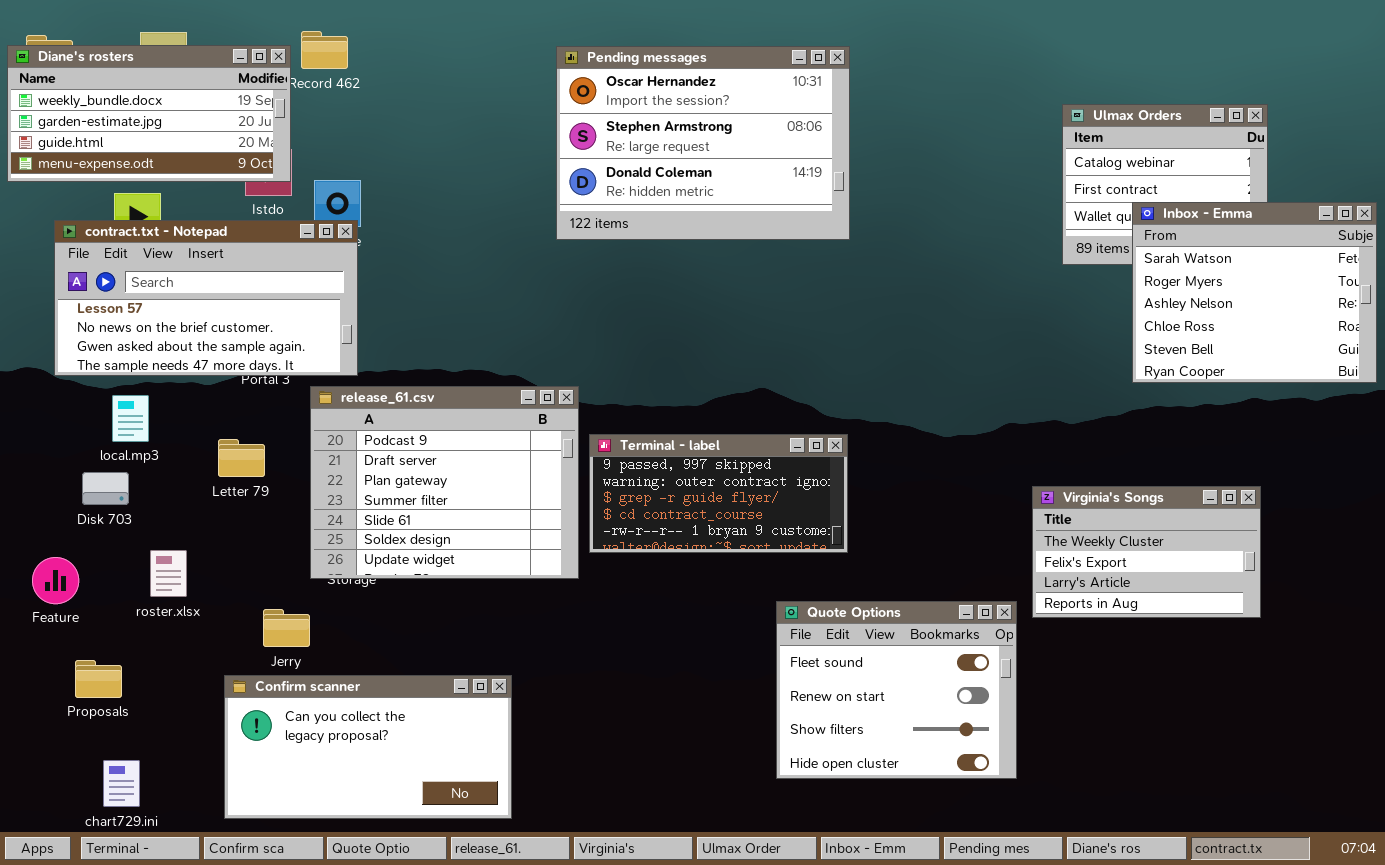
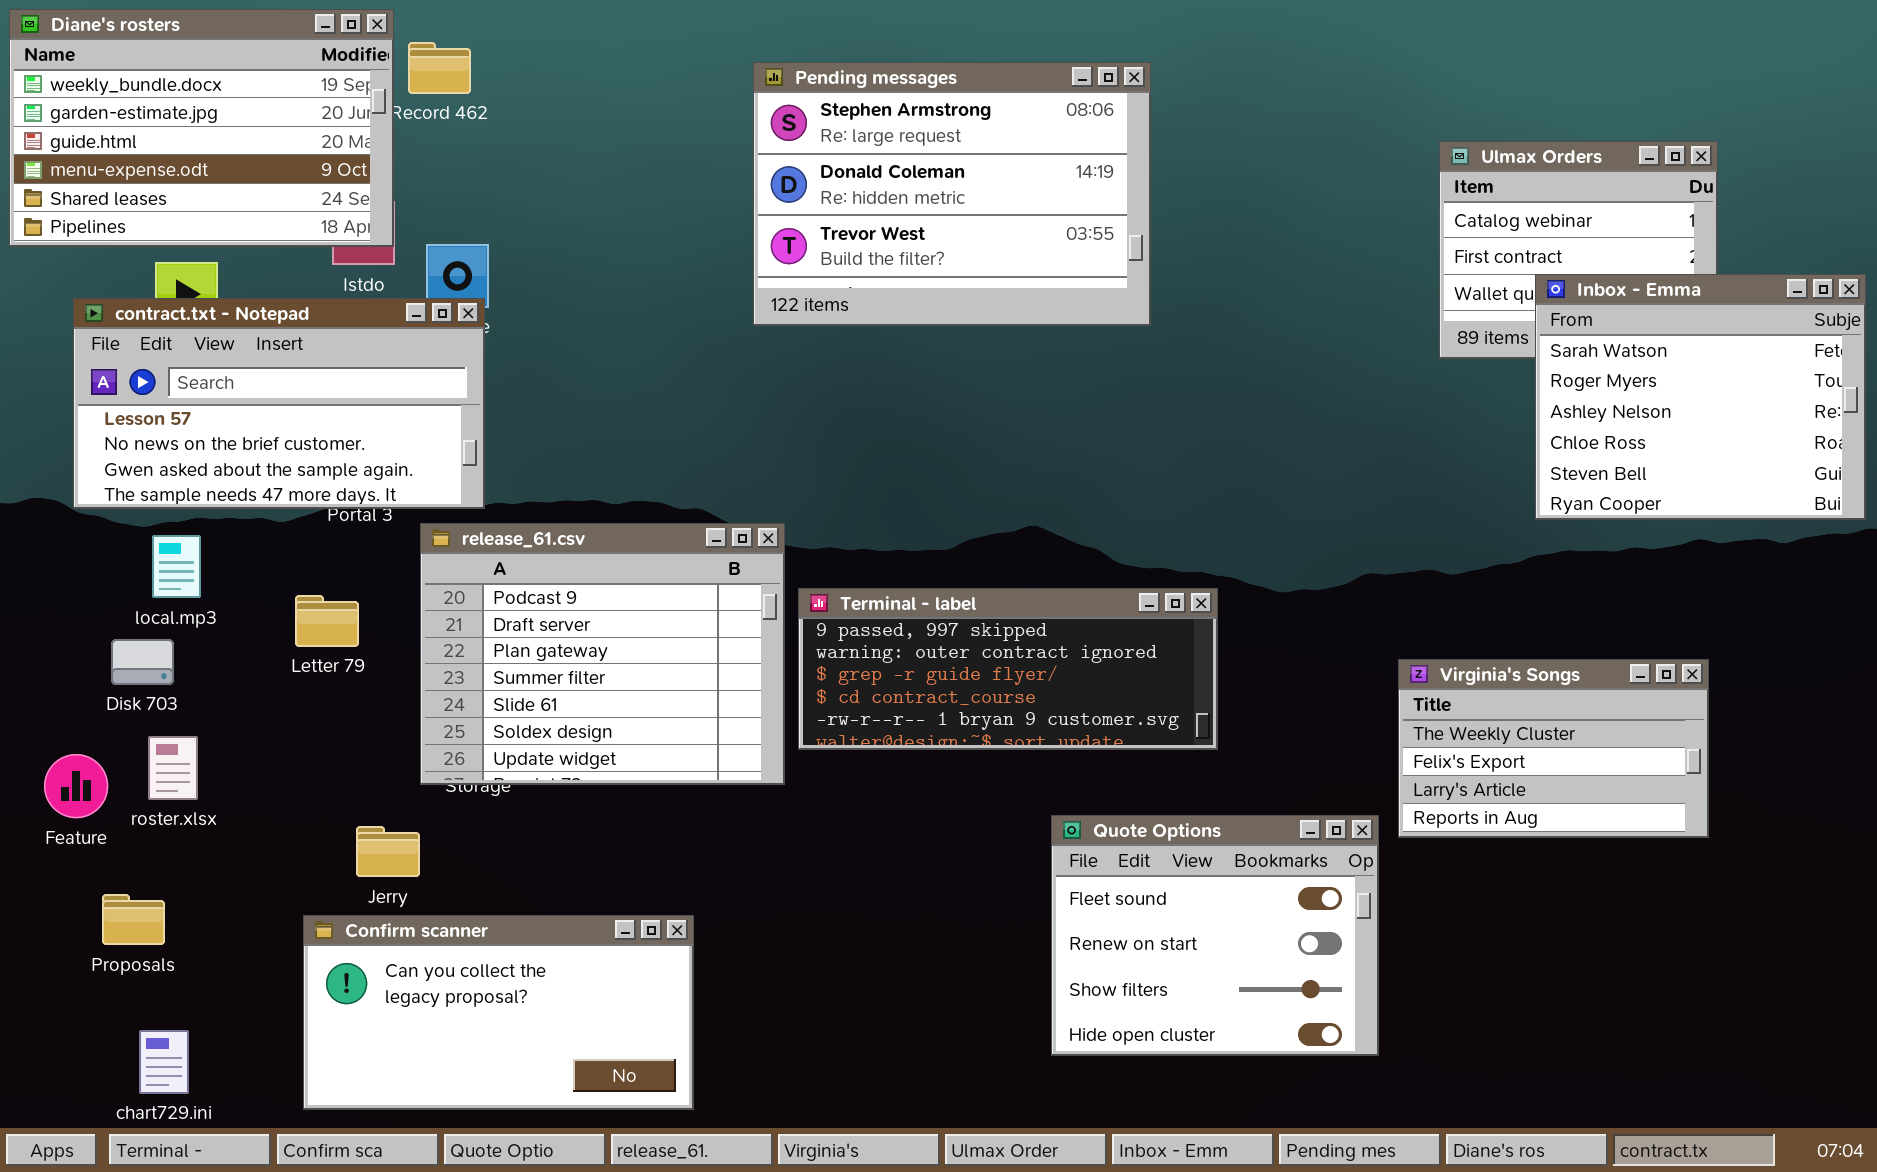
Diane's rosters: [7,45,291,182] -> [9,9,394,247], resized
Pending messages: [556,46,850,240] -> [753,62,1151,326], scrolled down 1 row
Terminal - label: [589,434,848,553] -> [798,588,1218,750], resized
roster.xlsx: [150,550,187,597] -> [148,736,198,800], moved

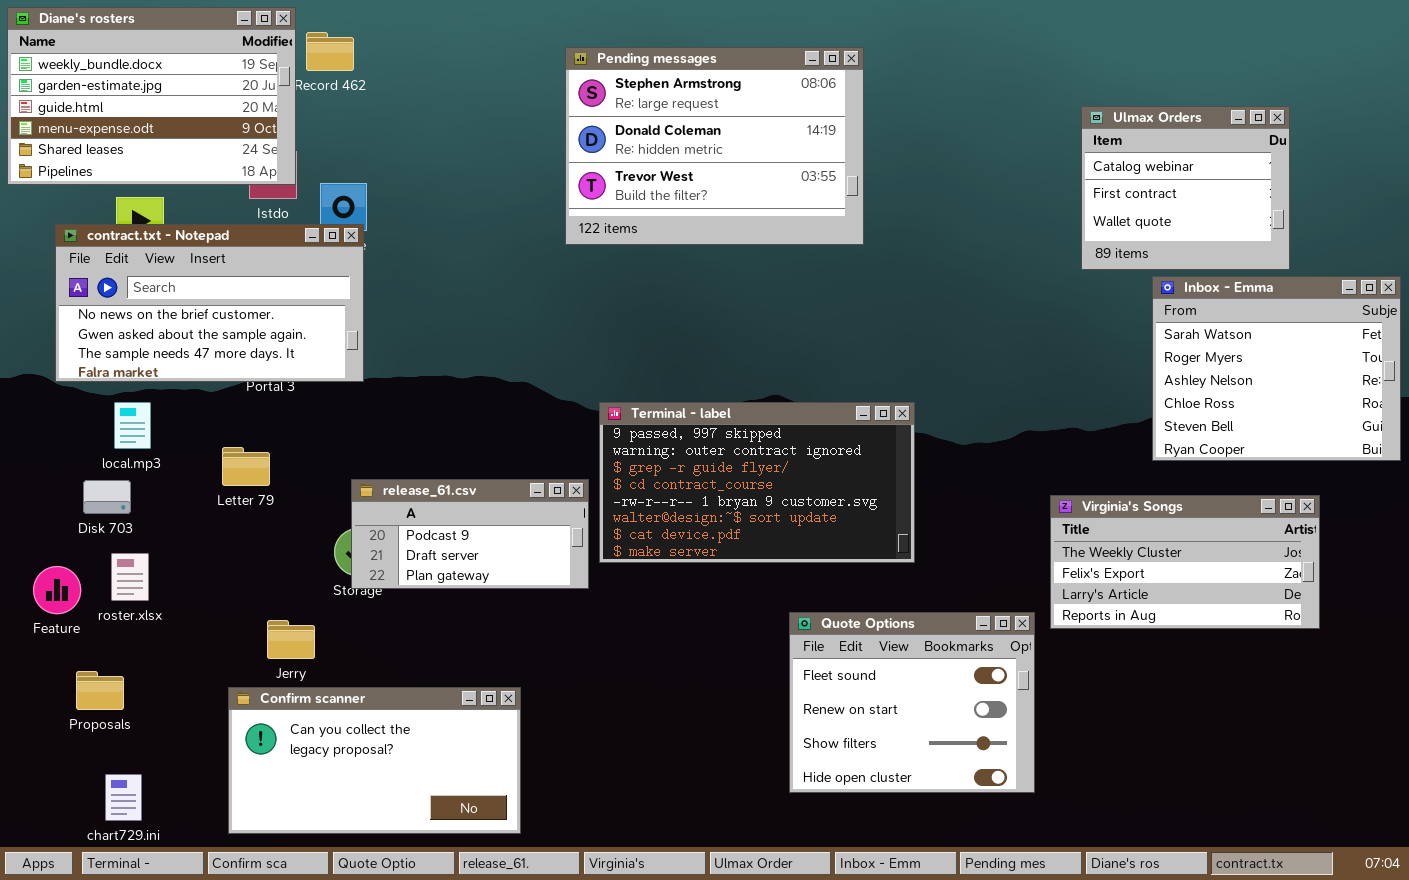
Inbox - Emma: [1535,274,1866,520] -> [1152,276,1401,461], moved
contract.txt - Notepad: [73,298,485,509] -> [55,224,364,382], scrolled down 1 row
release_61.csv: [420,523,785,785] -> [351,479,589,589], resized
Terminal - label: [798,588,1218,750] -> [599,402,915,563], resized
Virginia's Songs: [1398,659,1709,838] -> [1050,495,1320,629], resized

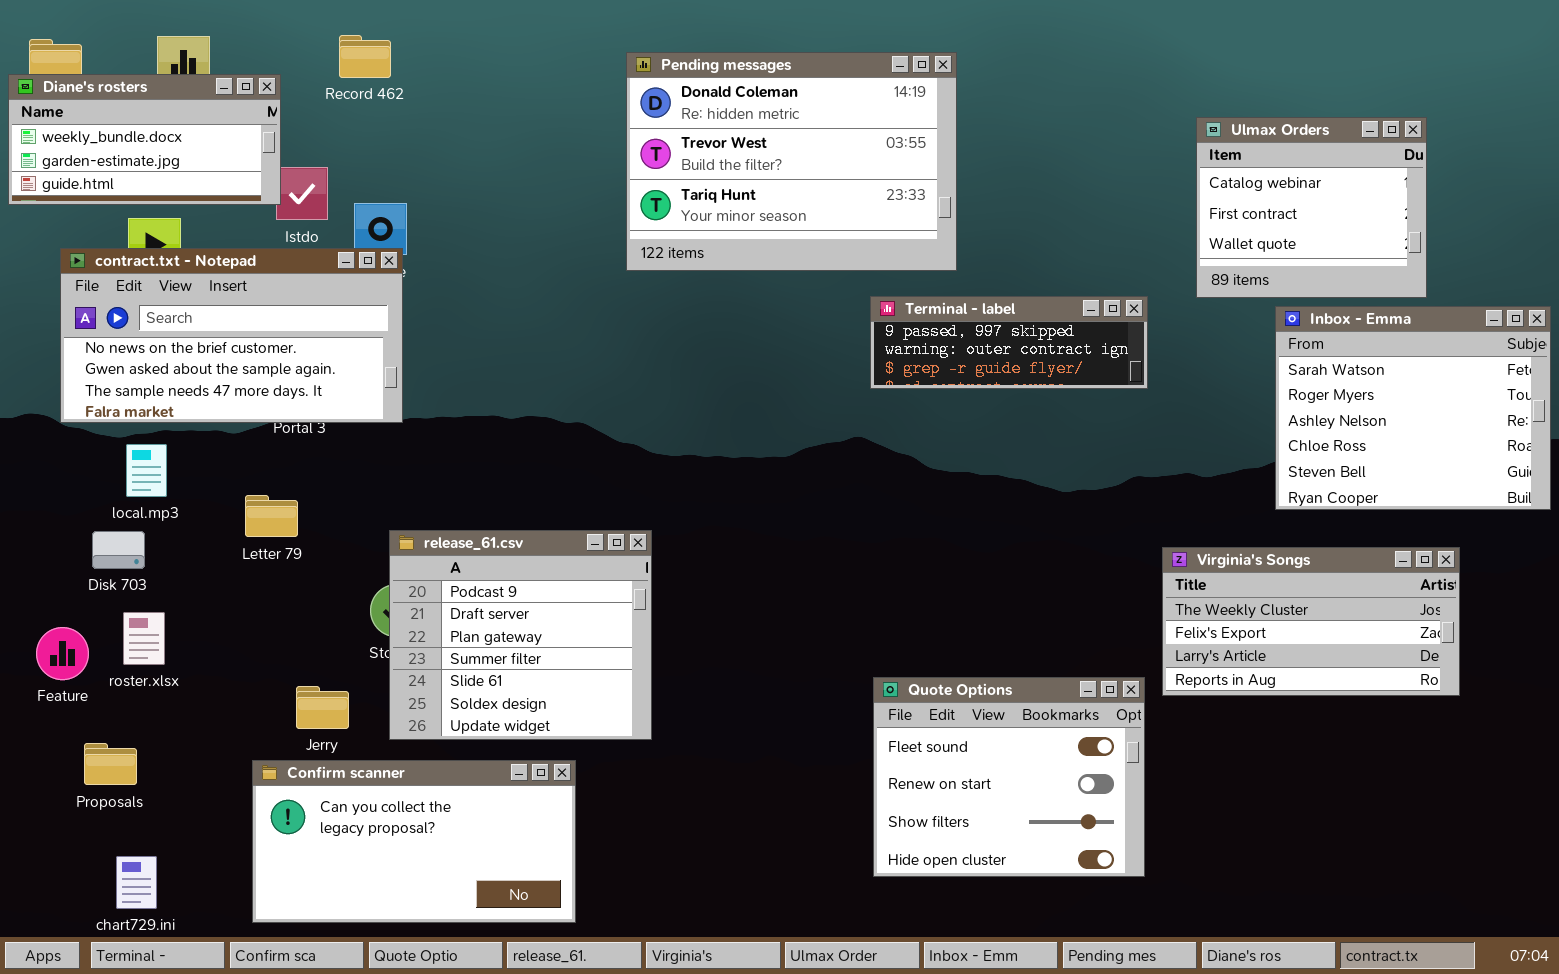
Diane's rosters: [7,7,296,185] -> [8,74,281,205], resized
Pending messages: [565,47,864,245] -> [626,52,957,271], scrolled down 1 row
Terminal - label: [599,402,915,563] -> [870,296,1148,389], moved, resized
release_61.csv: [351,479,589,589] -> [389,530,652,740], resized

